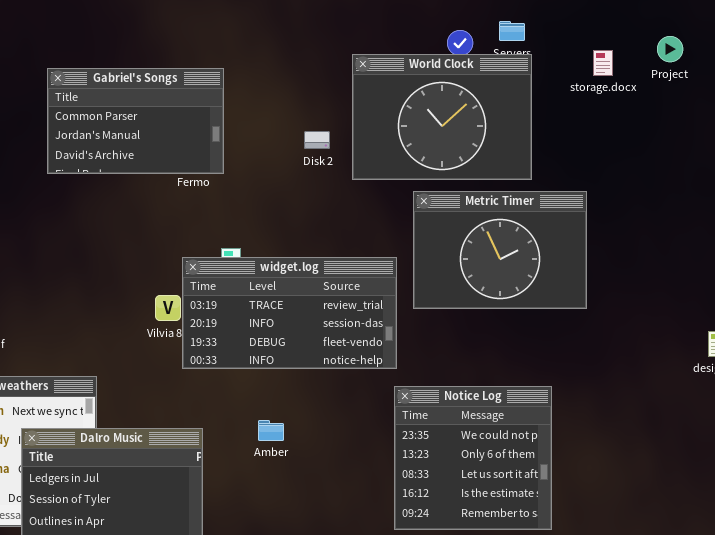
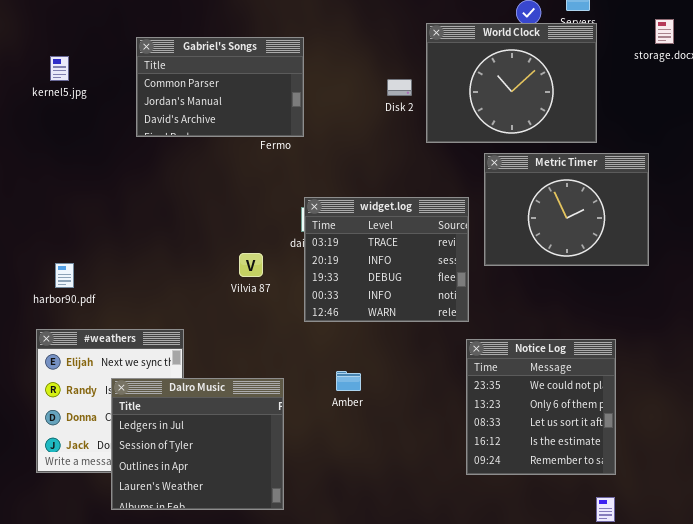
Disk 2: [304,131,330,149] -> [387,79,412,96], moved
widget.log: [182,257,397,369] -> [304,197,469,322], resized

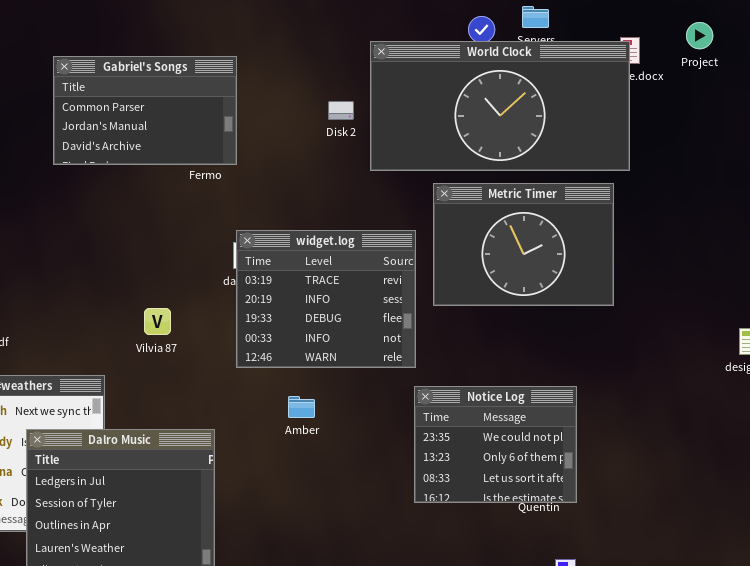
World Clock: [426,23,597,143] -> [370,41,630,171], resized
Vilvia 87: [239,253,263,277] -> [144,308,171,335], moved
Notice Log: [466,339,616,475] -> [414,386,577,503], resized
Amber: [336,371,361,391] -> [288,396,315,418], moved

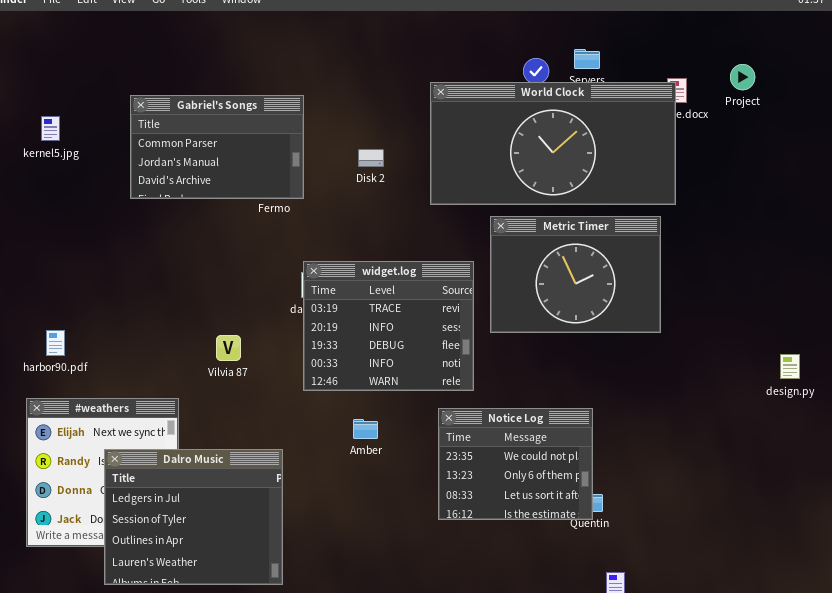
Disk 2: [328,101,354,120] -> [358,149,384,167], moved
Notice Log: [414,386,577,503] -> [438,408,593,520], moved

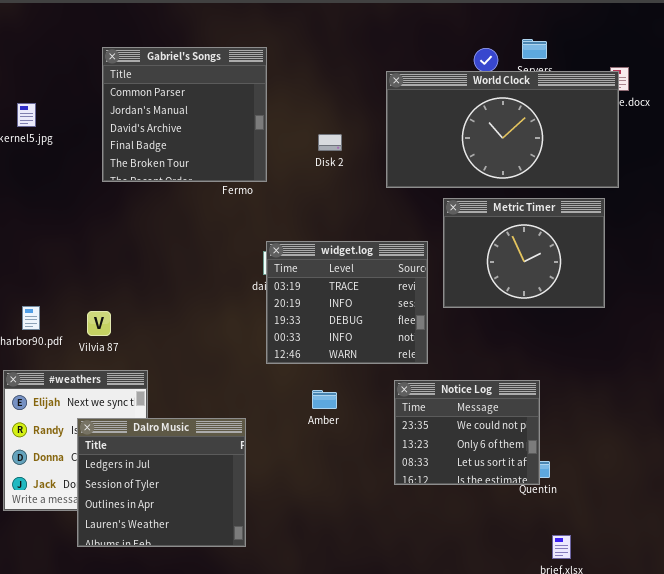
Gabriel's Songs: [130,95,304,199] -> [102,47,267,182], resized
Vilvia 87: [216,335,241,361] -> [87,311,111,336], moved

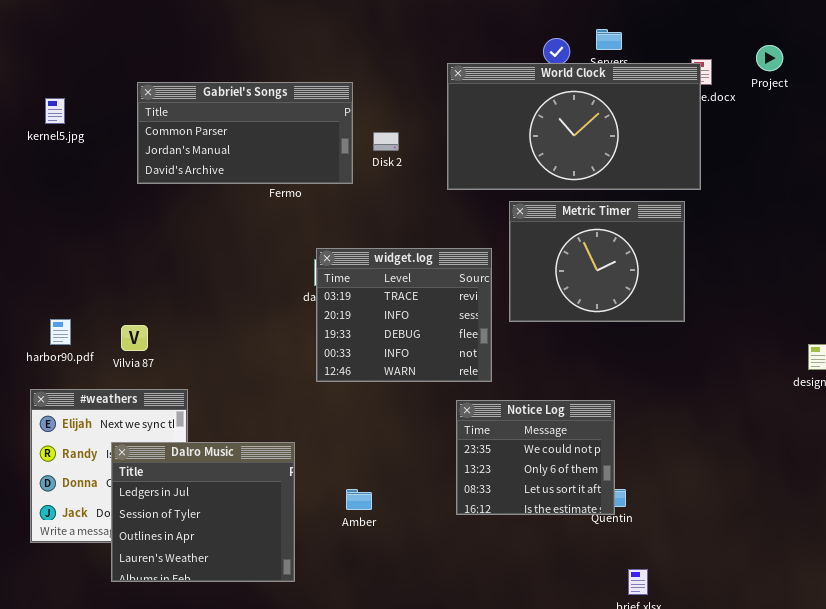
Gabriel's Songs: [102,47,267,182] -> [137,82,353,184], resized
Amber: [312,390,337,409] -> [346,489,372,510], moved

